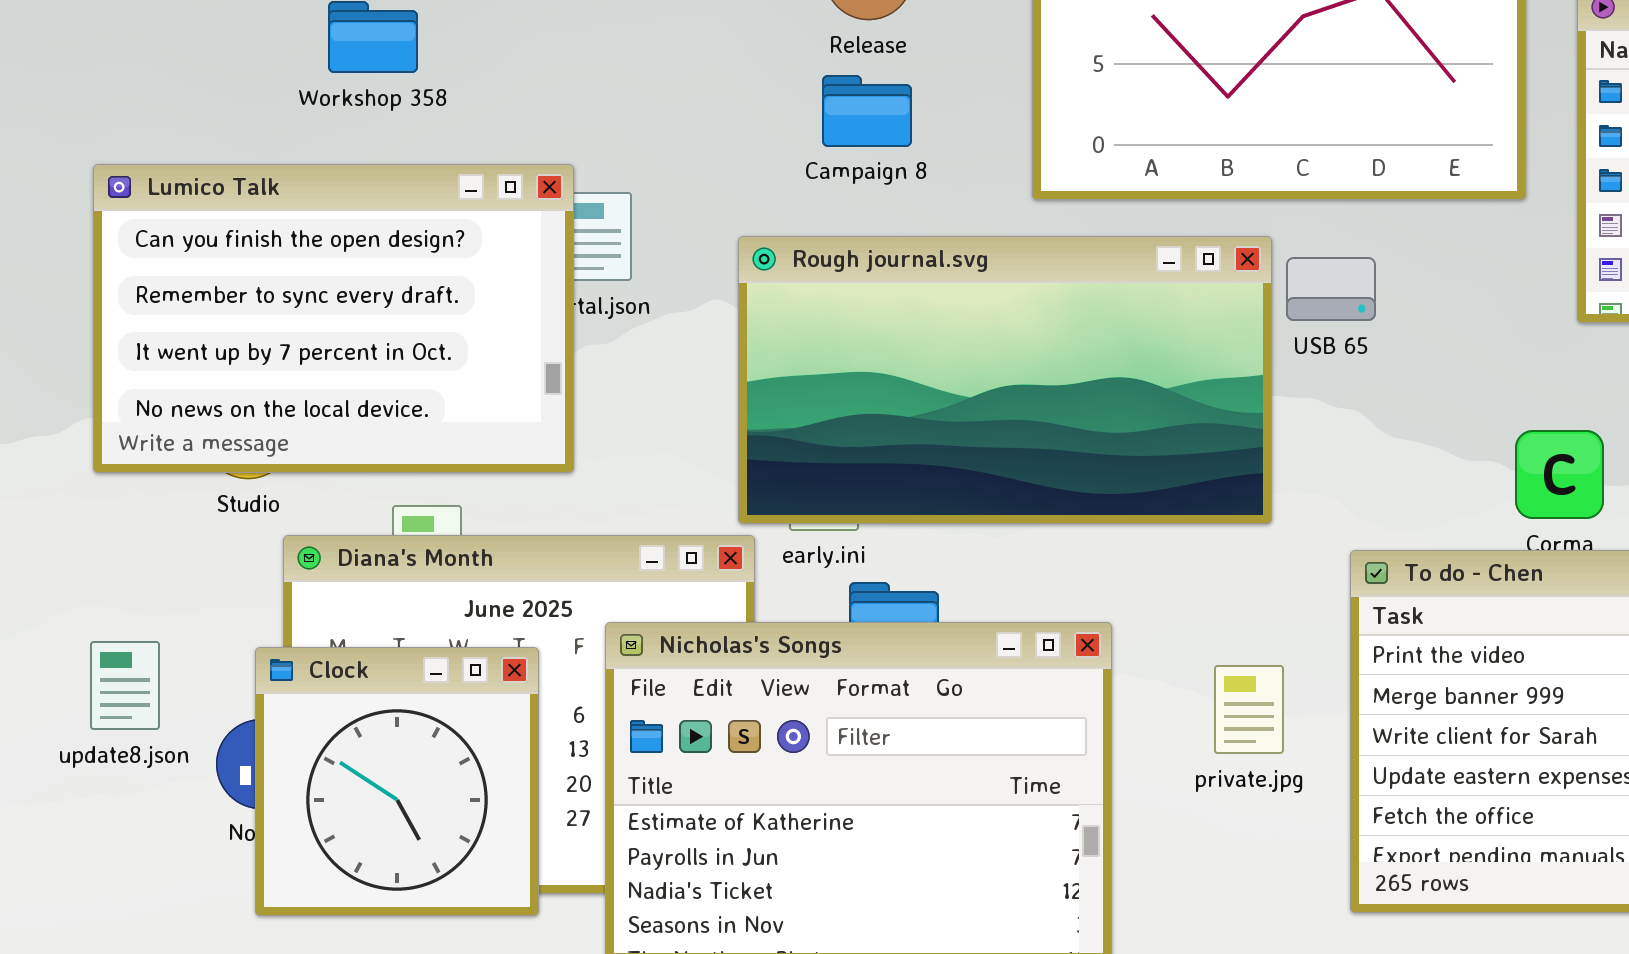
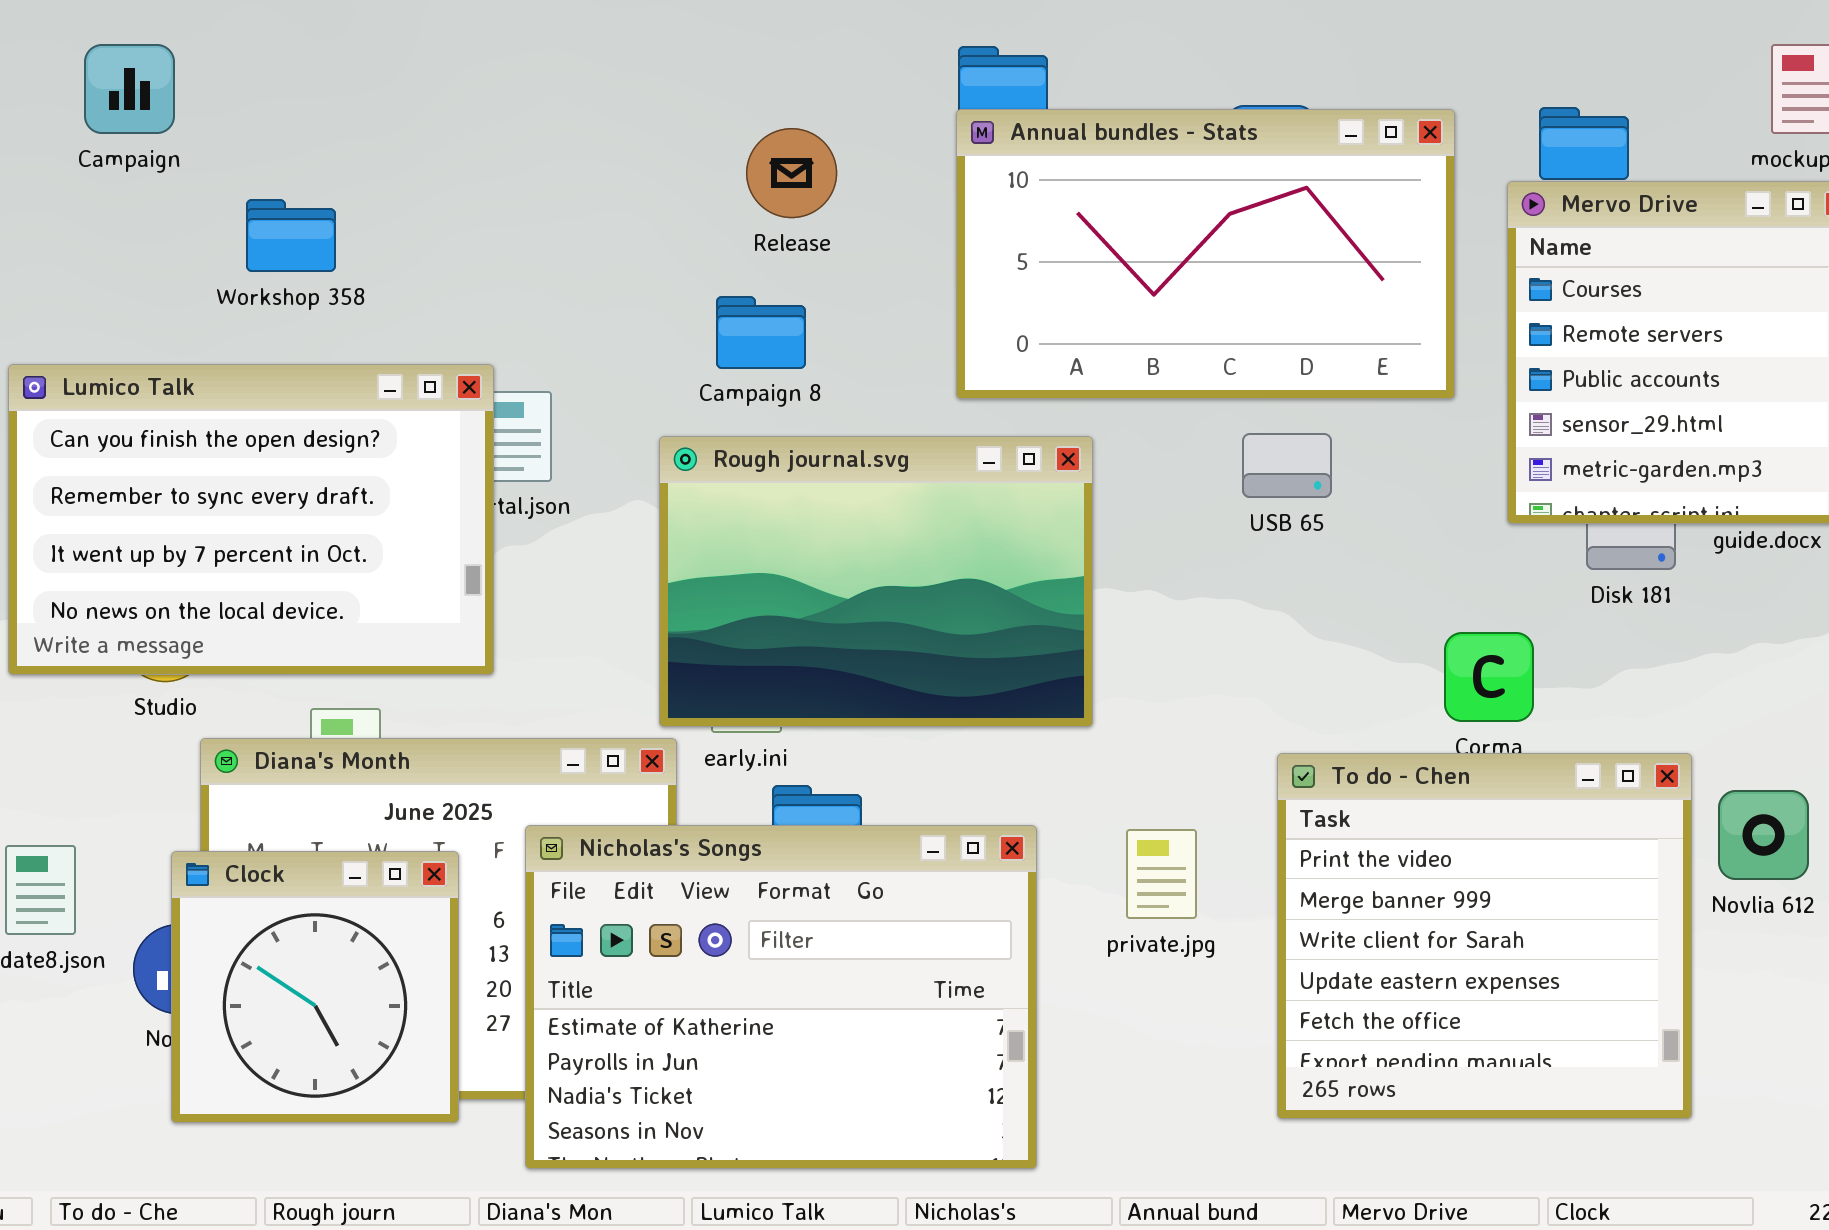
Campaign 8: [822,75,912,147] -> [716,296,806,369], moved
Rough journal.svg: [738,236,1272,524] -> [659,436,1093,727], resized
USB 65: [1286,257,1376,321] -> [1242,433,1332,498], moved
private.jpg: [1214,665,1284,754] -> [1126,829,1197,919], moved

